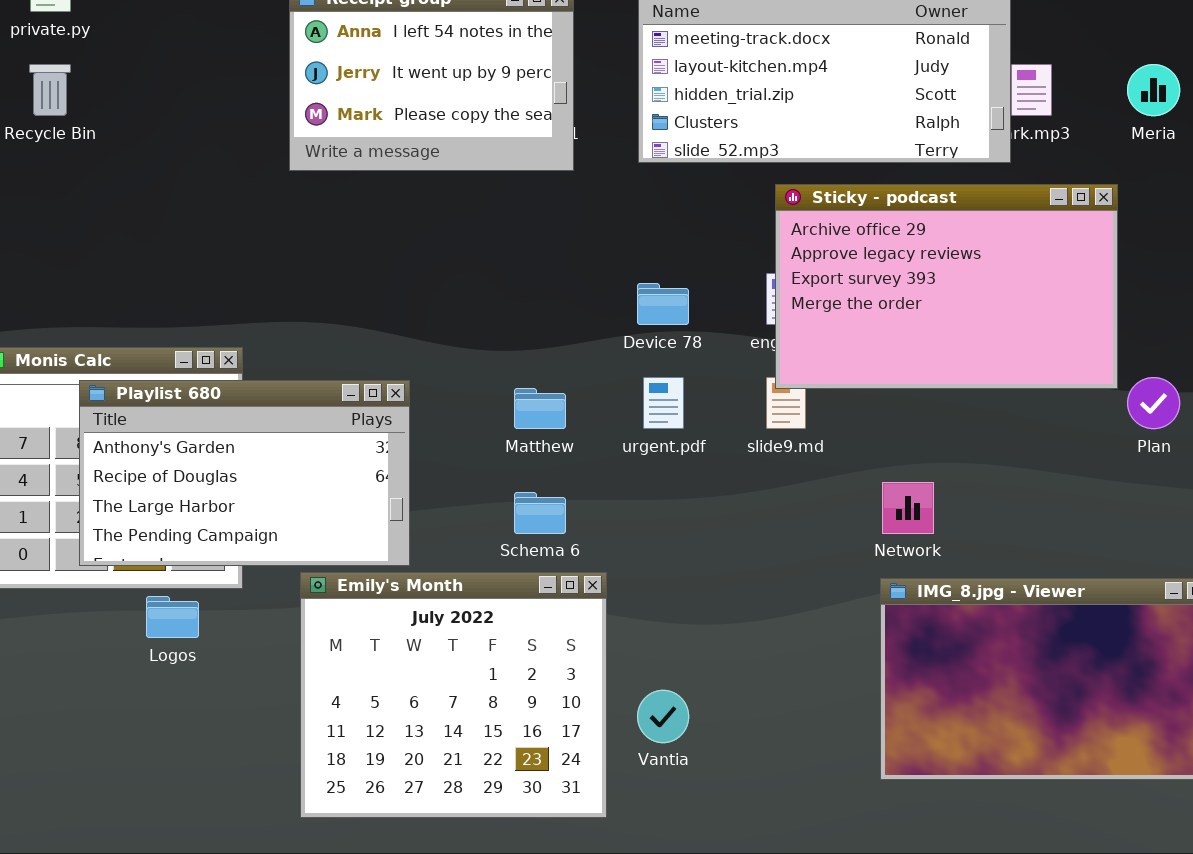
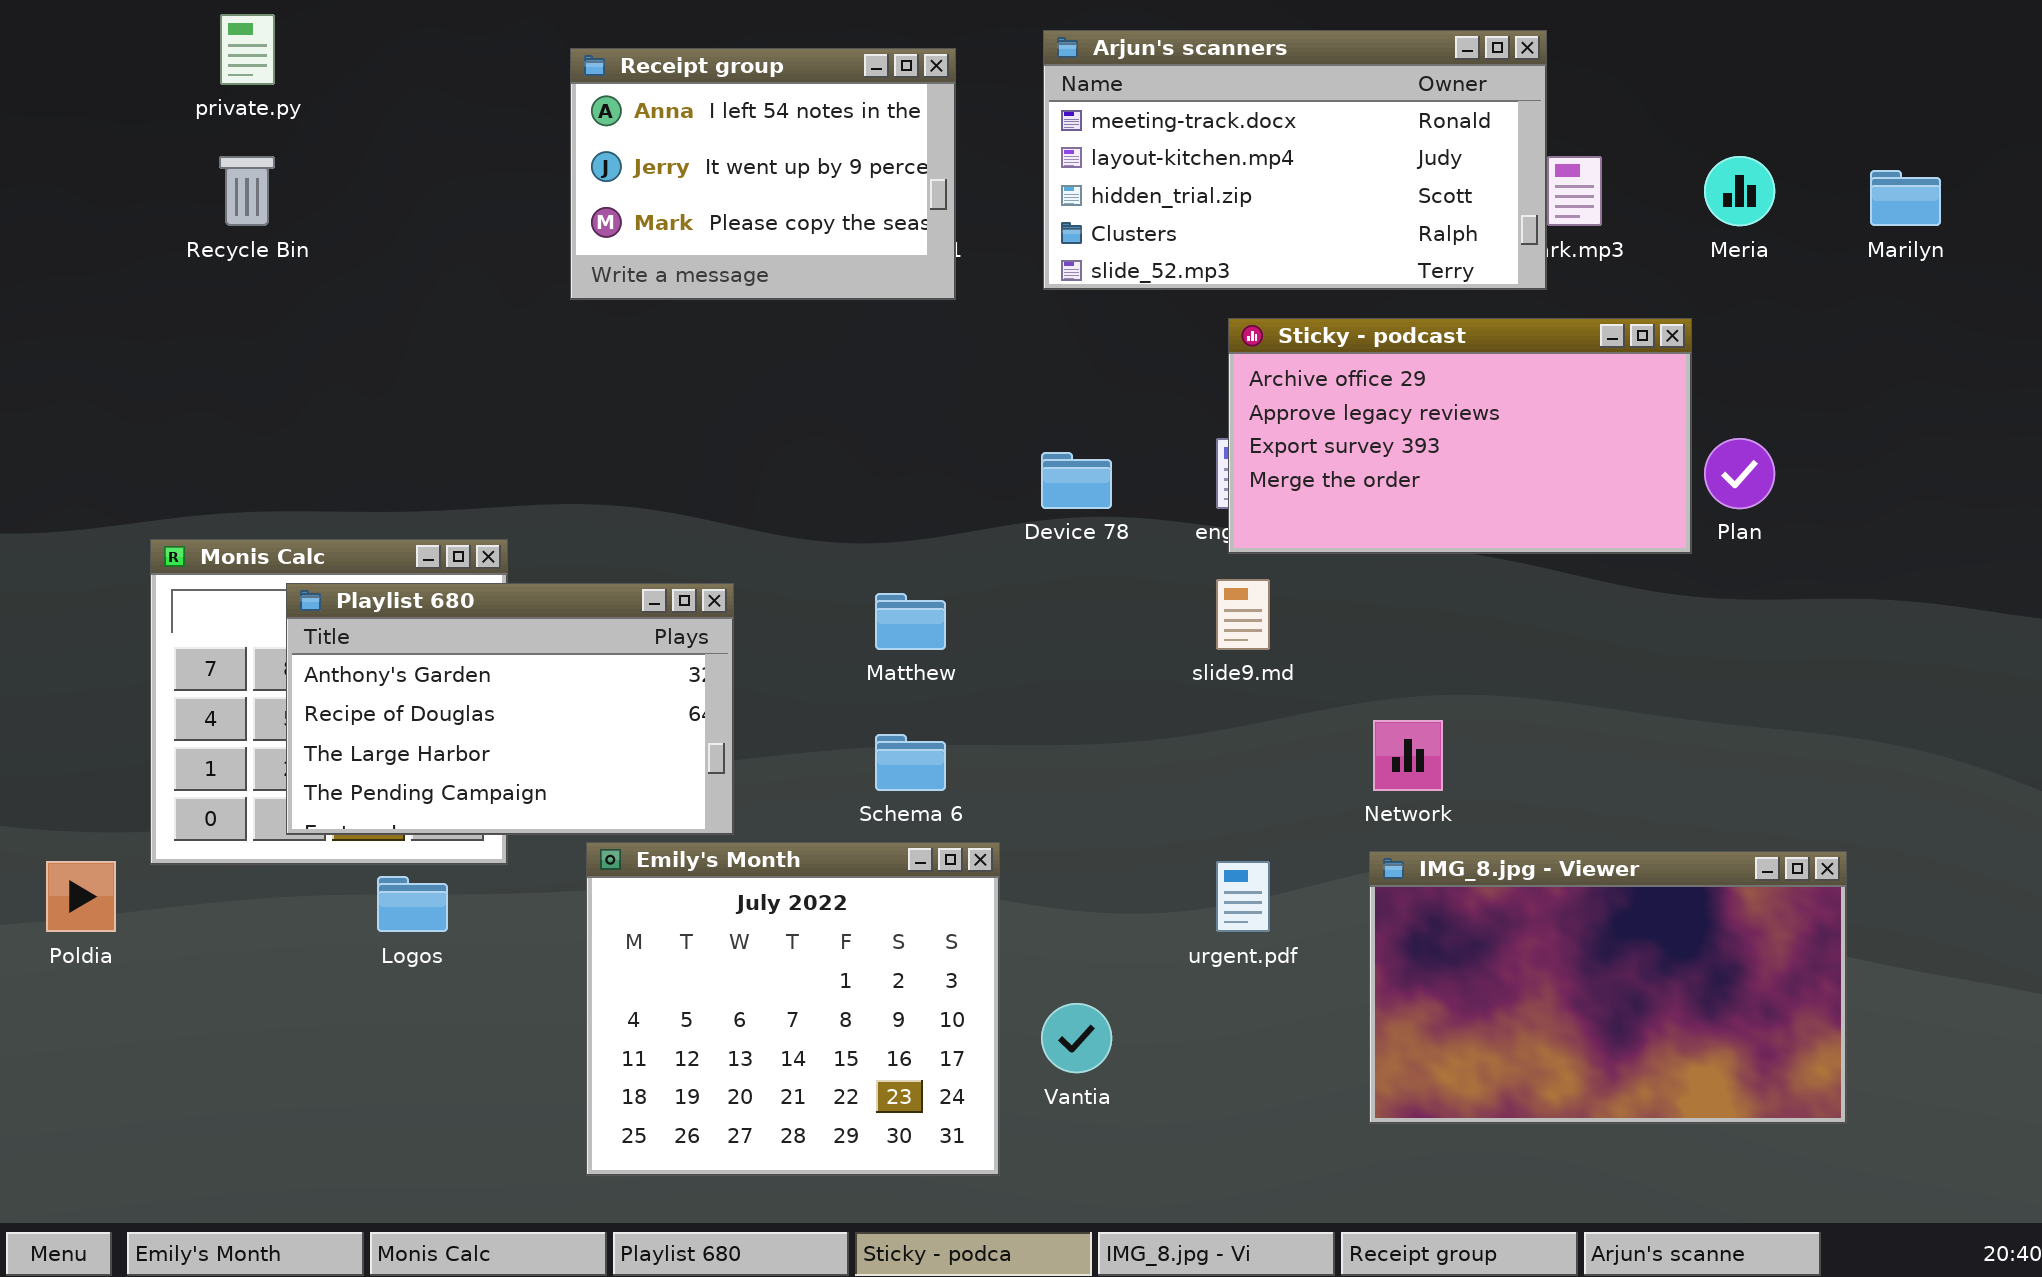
Sticky - podcast: [775,184,1118,389] -> [1228,318,1692,554], resized
urgent.pdf: [643,377,684,429] -> [1216,861,1270,932], moved
Plan: [1127,377,1180,429] -> [1704,438,1775,509], moved

